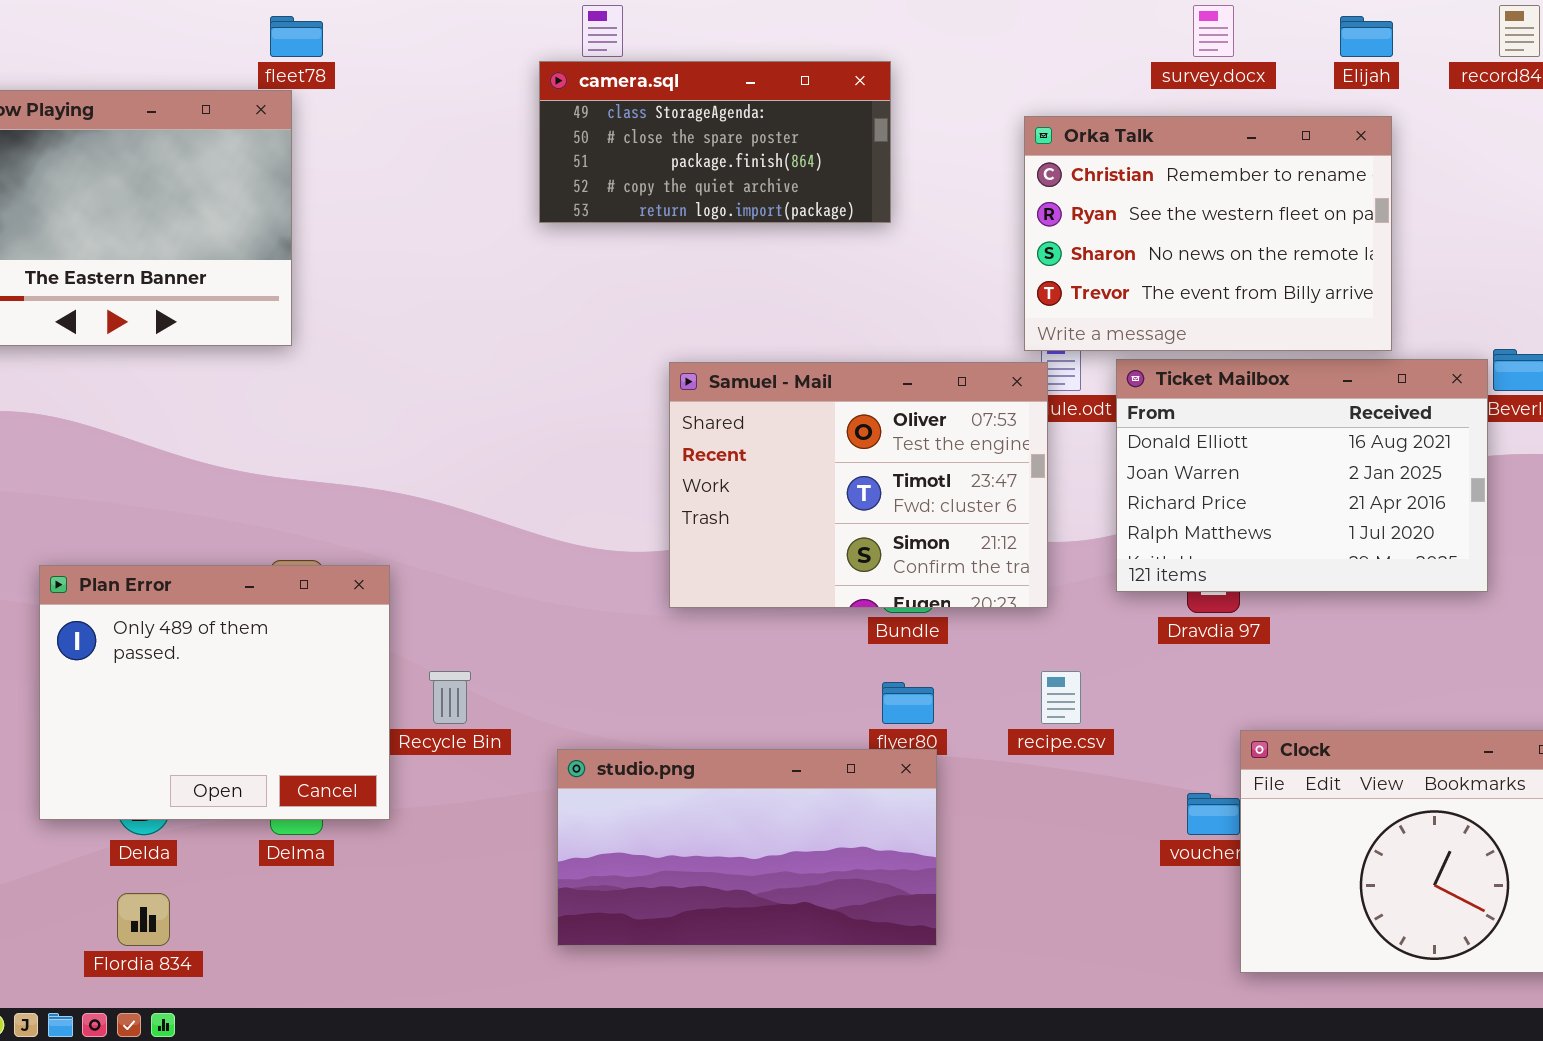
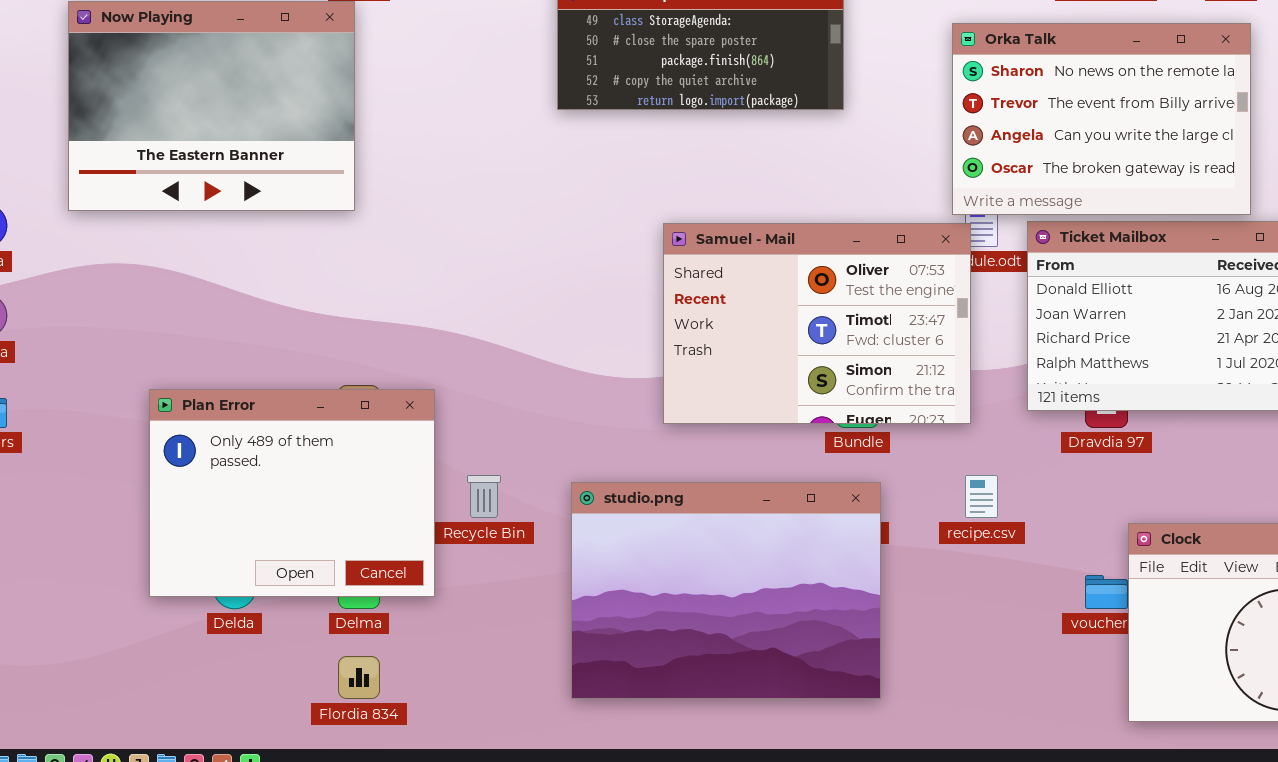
Orka Talk: [1024,116,1392,351] -> [952,23,1251,215], scrolled down 2 rows
studio.png: [557,749,937,946] -> [571,482,881,699], resized
Flordia 834: [117,893,170,946] -> [338,656,380,699], moved

